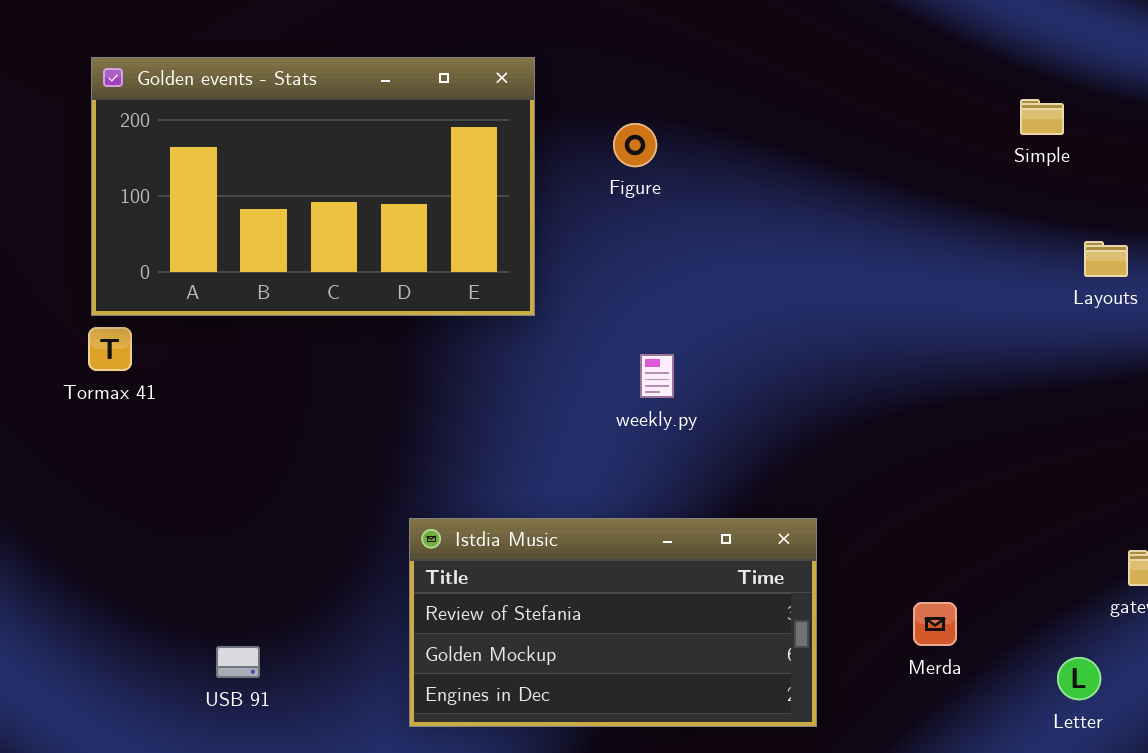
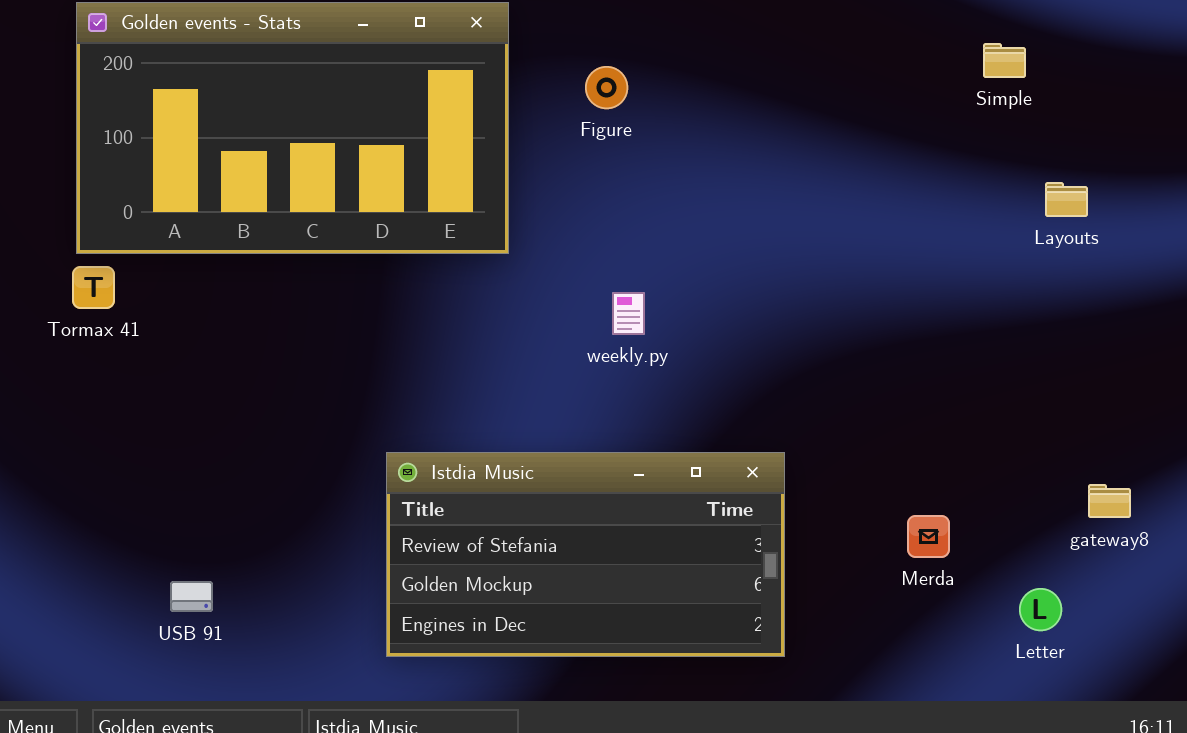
Merda: [913,602,957,646] -> [907,515,950,558], moved
USB 91: [216,646,260,678] -> [170,581,213,612], moved

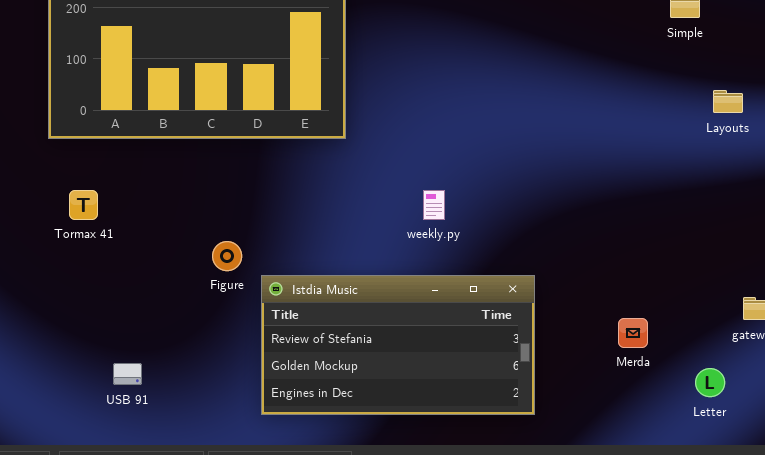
Figure: [585,66,628,109] -> [212,241,242,271], moved
Tormax 41: [72,266,115,309] -> [69,190,98,220], moved
weekly.py: [612,292,645,335] -> [423,190,445,220], moved

